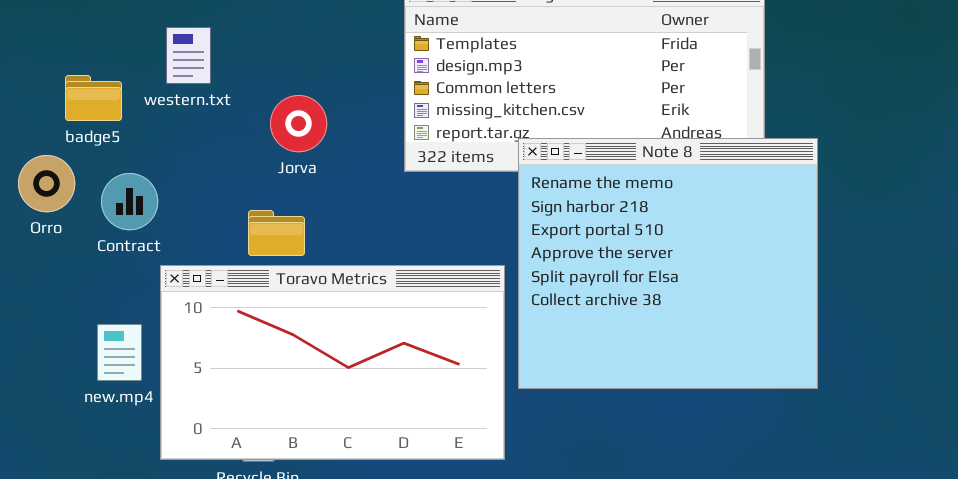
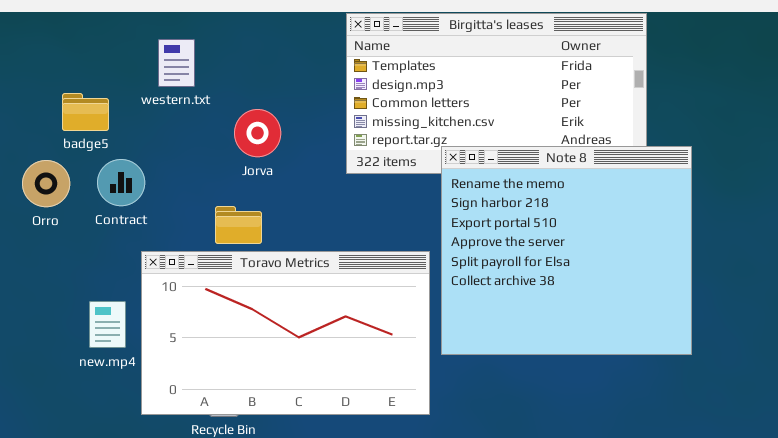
western.txt: [166,27,211,84] -> [158,39,195,87], moved
Contract: [101,173,158,230] -> [97,159,145,206], moved

